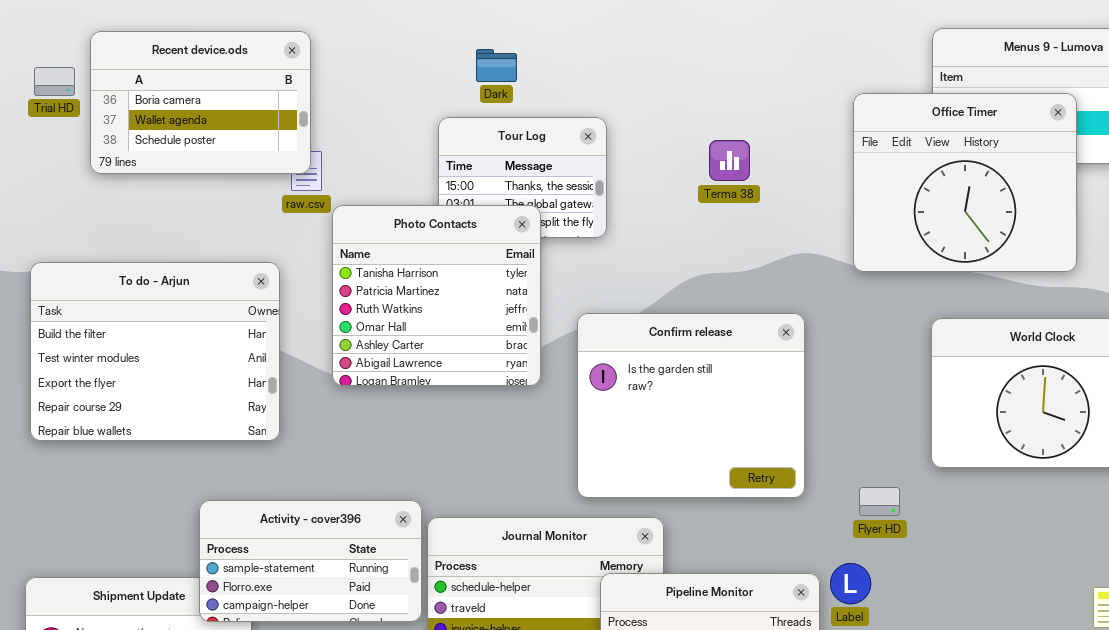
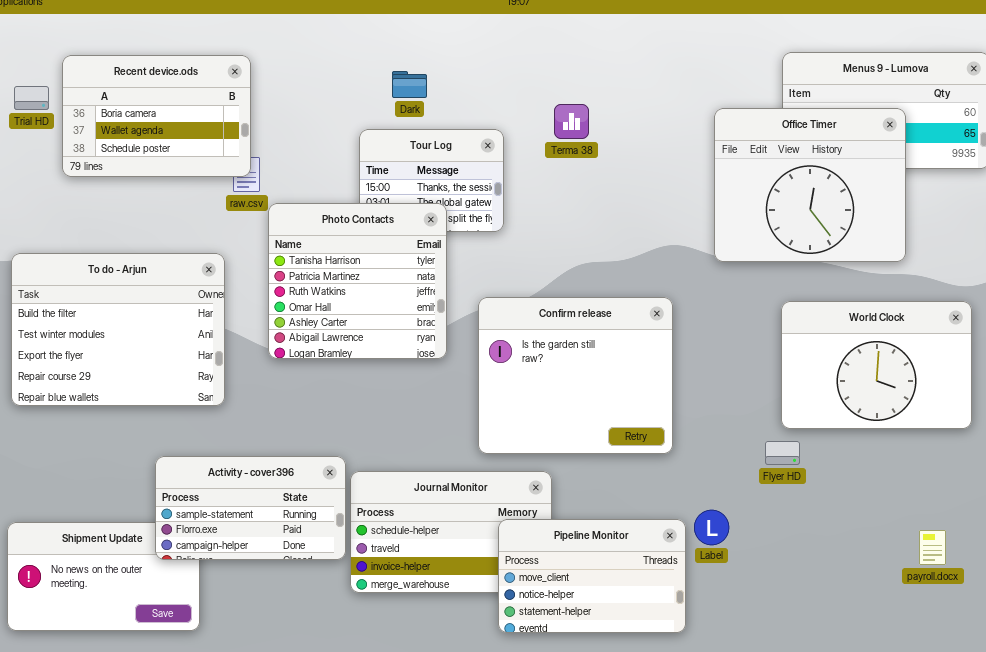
Terma 38: [709,140,750,181] -> [554,104,589,139], moved
Flyer HD: [859,487,900,516] -> [765,441,800,465], moved

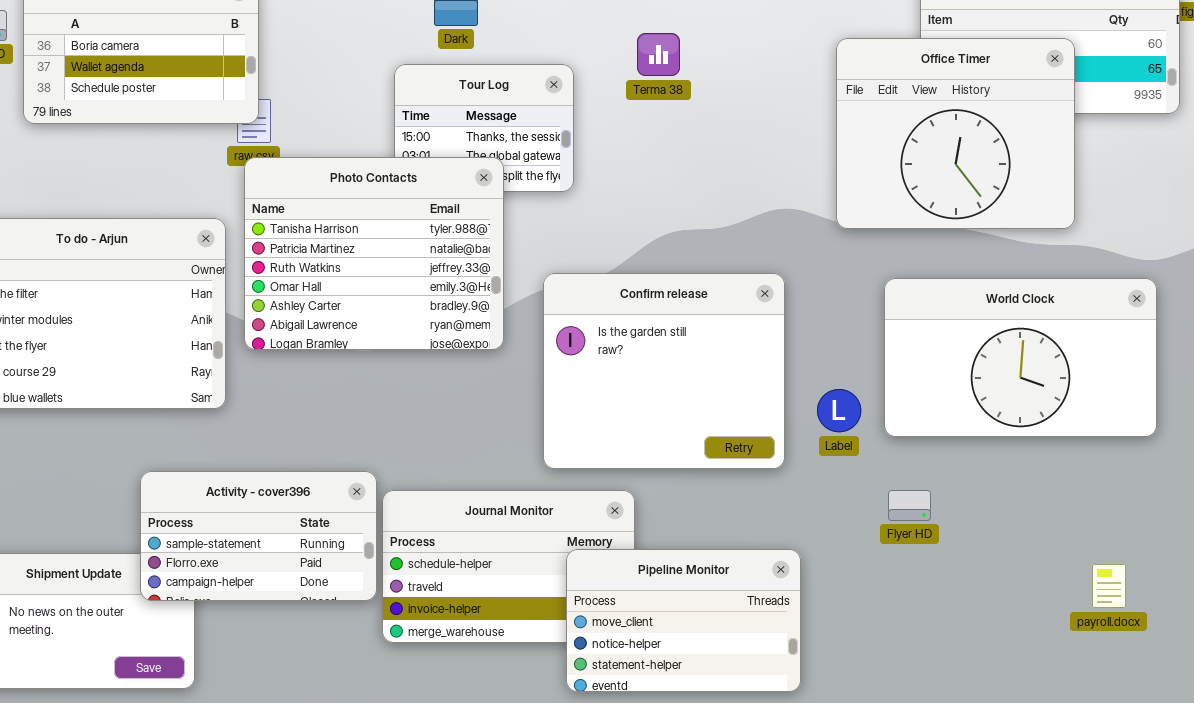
Photo Contacts: [268,203,447,359] -> [244,157,504,350], resized
World Clock: [781,301,972,429] -> [884,278,1157,437], resized
Flyer HD: [765,441,800,465] -> [888,490,931,521], moved
Label: [694,510,729,545] -> [817,389,861,432], moved

